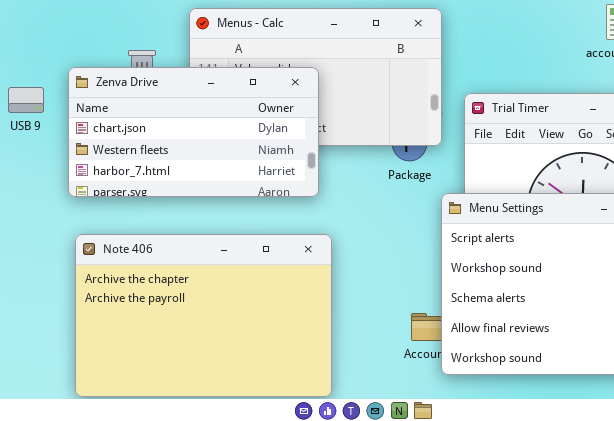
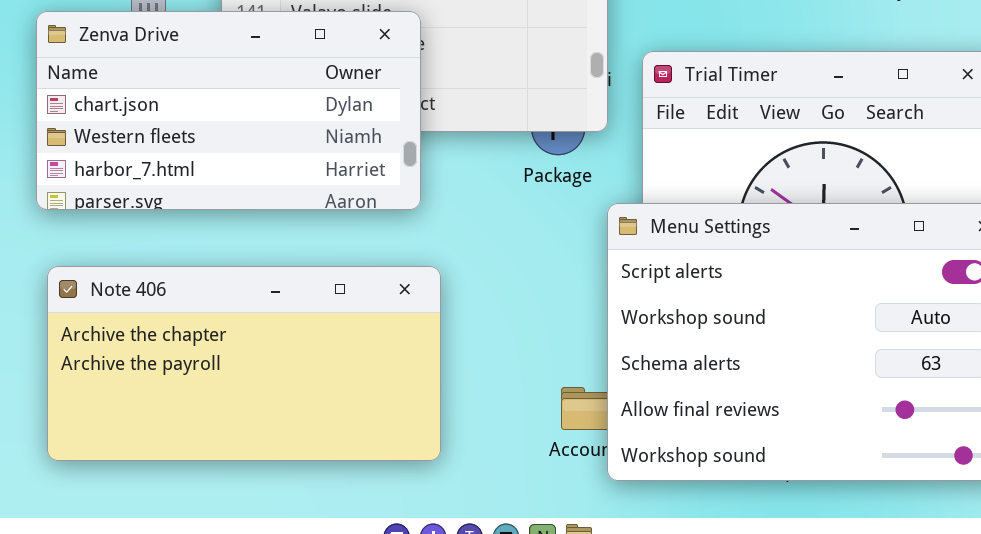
Note 406: [75,234,332,397] -> [47,266,441,461], resized

